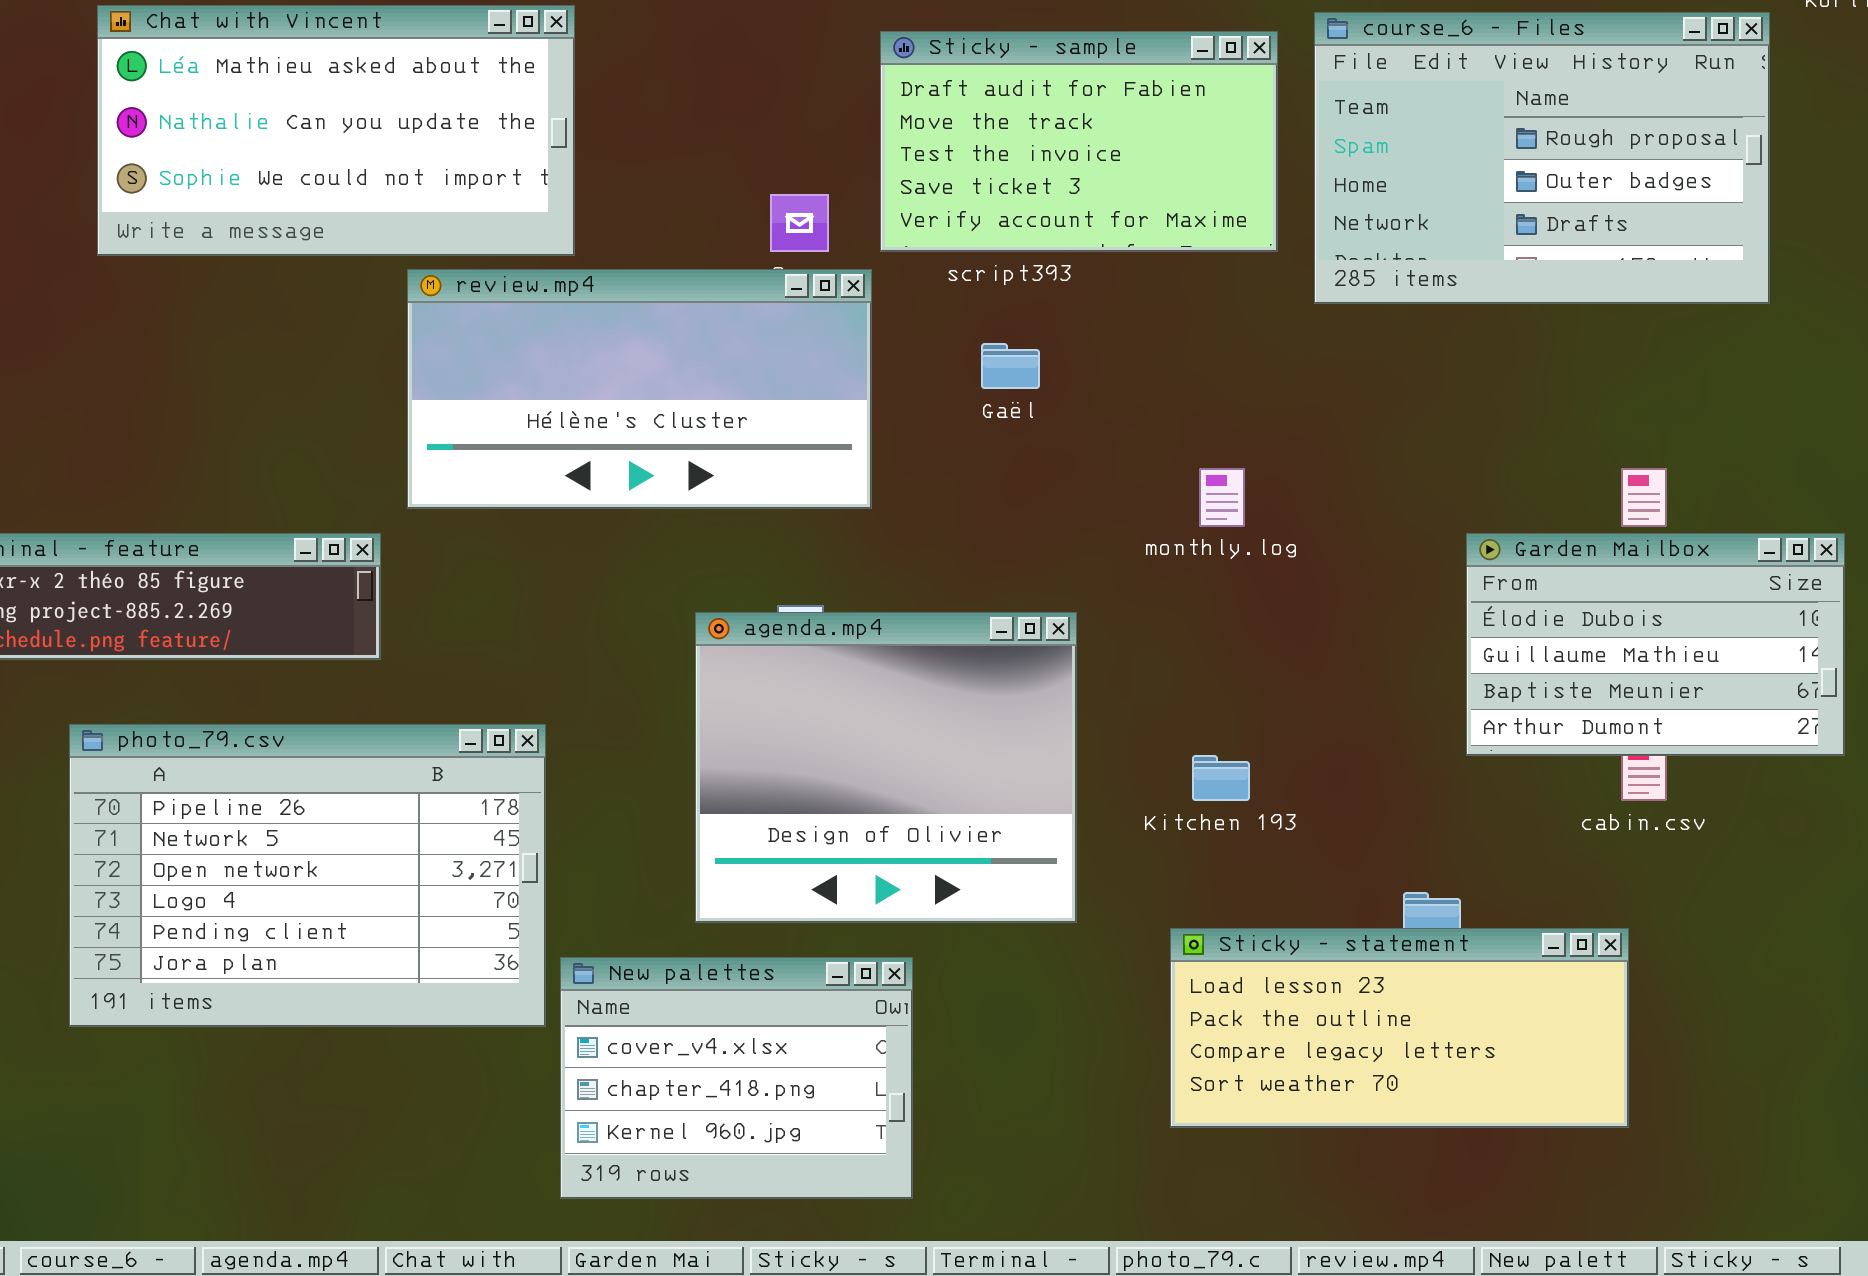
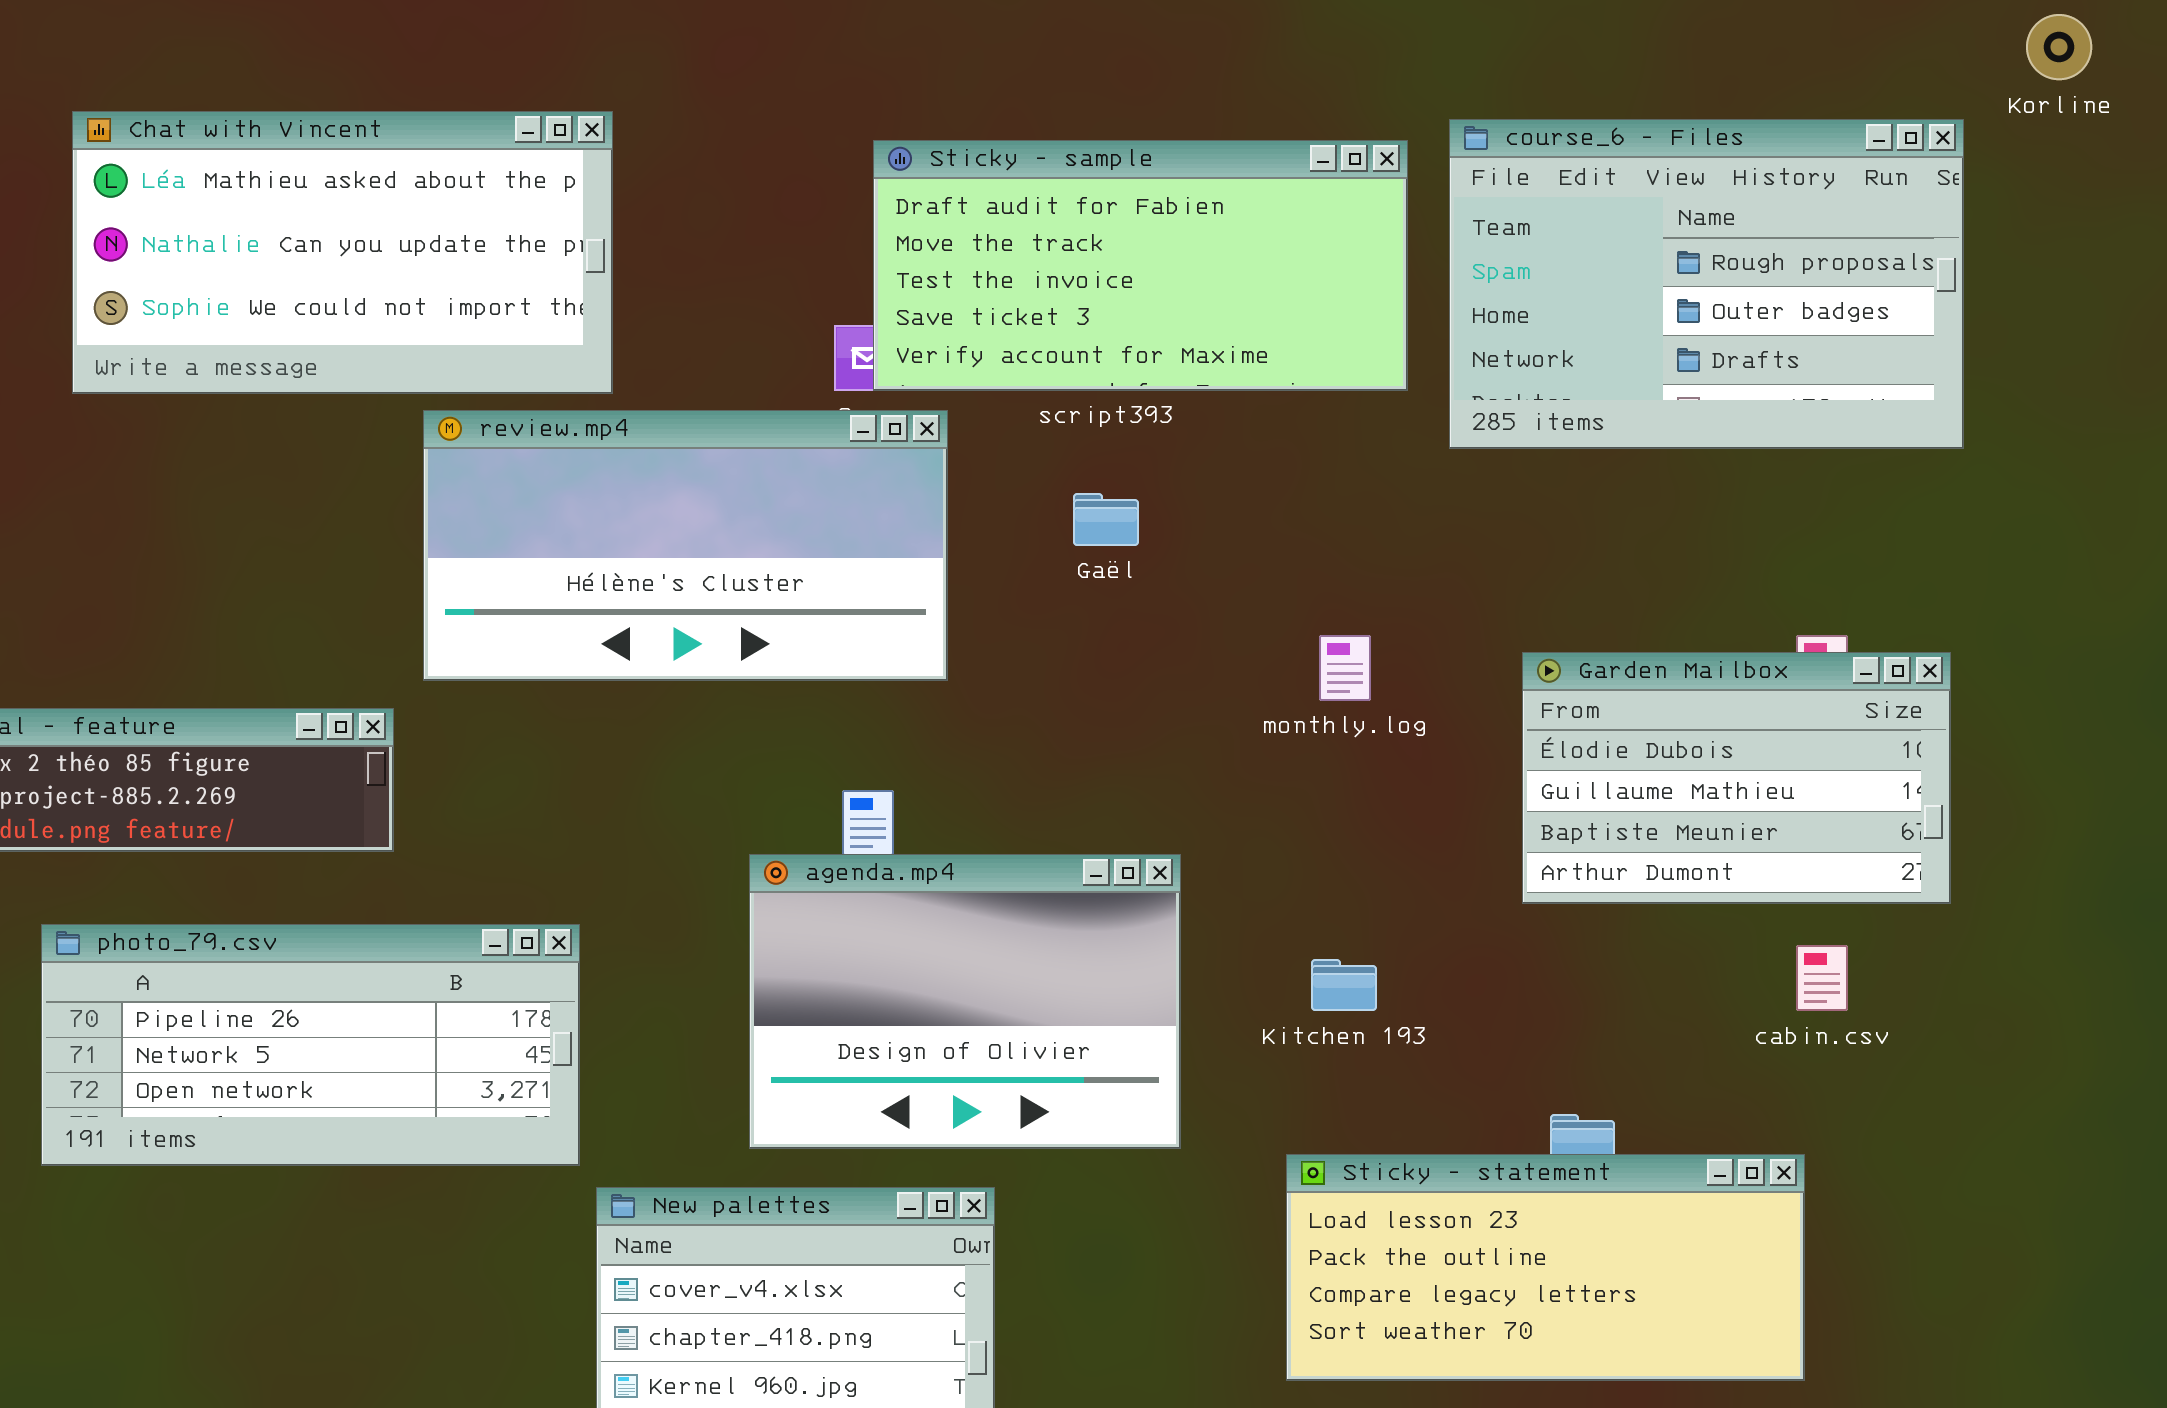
Sticky - sample: [880,31,1278,252] -> [873,140,1408,391], resized
Garden Mailbox: [1466,533,1845,756] -> [1522,652,1951,904], moved
agenda.mp4: [695,612,1077,923] -> [749,854,1181,1149], resized
photo_79.csv: [69,724,546,1027] -> [41,924,580,1166], resized

